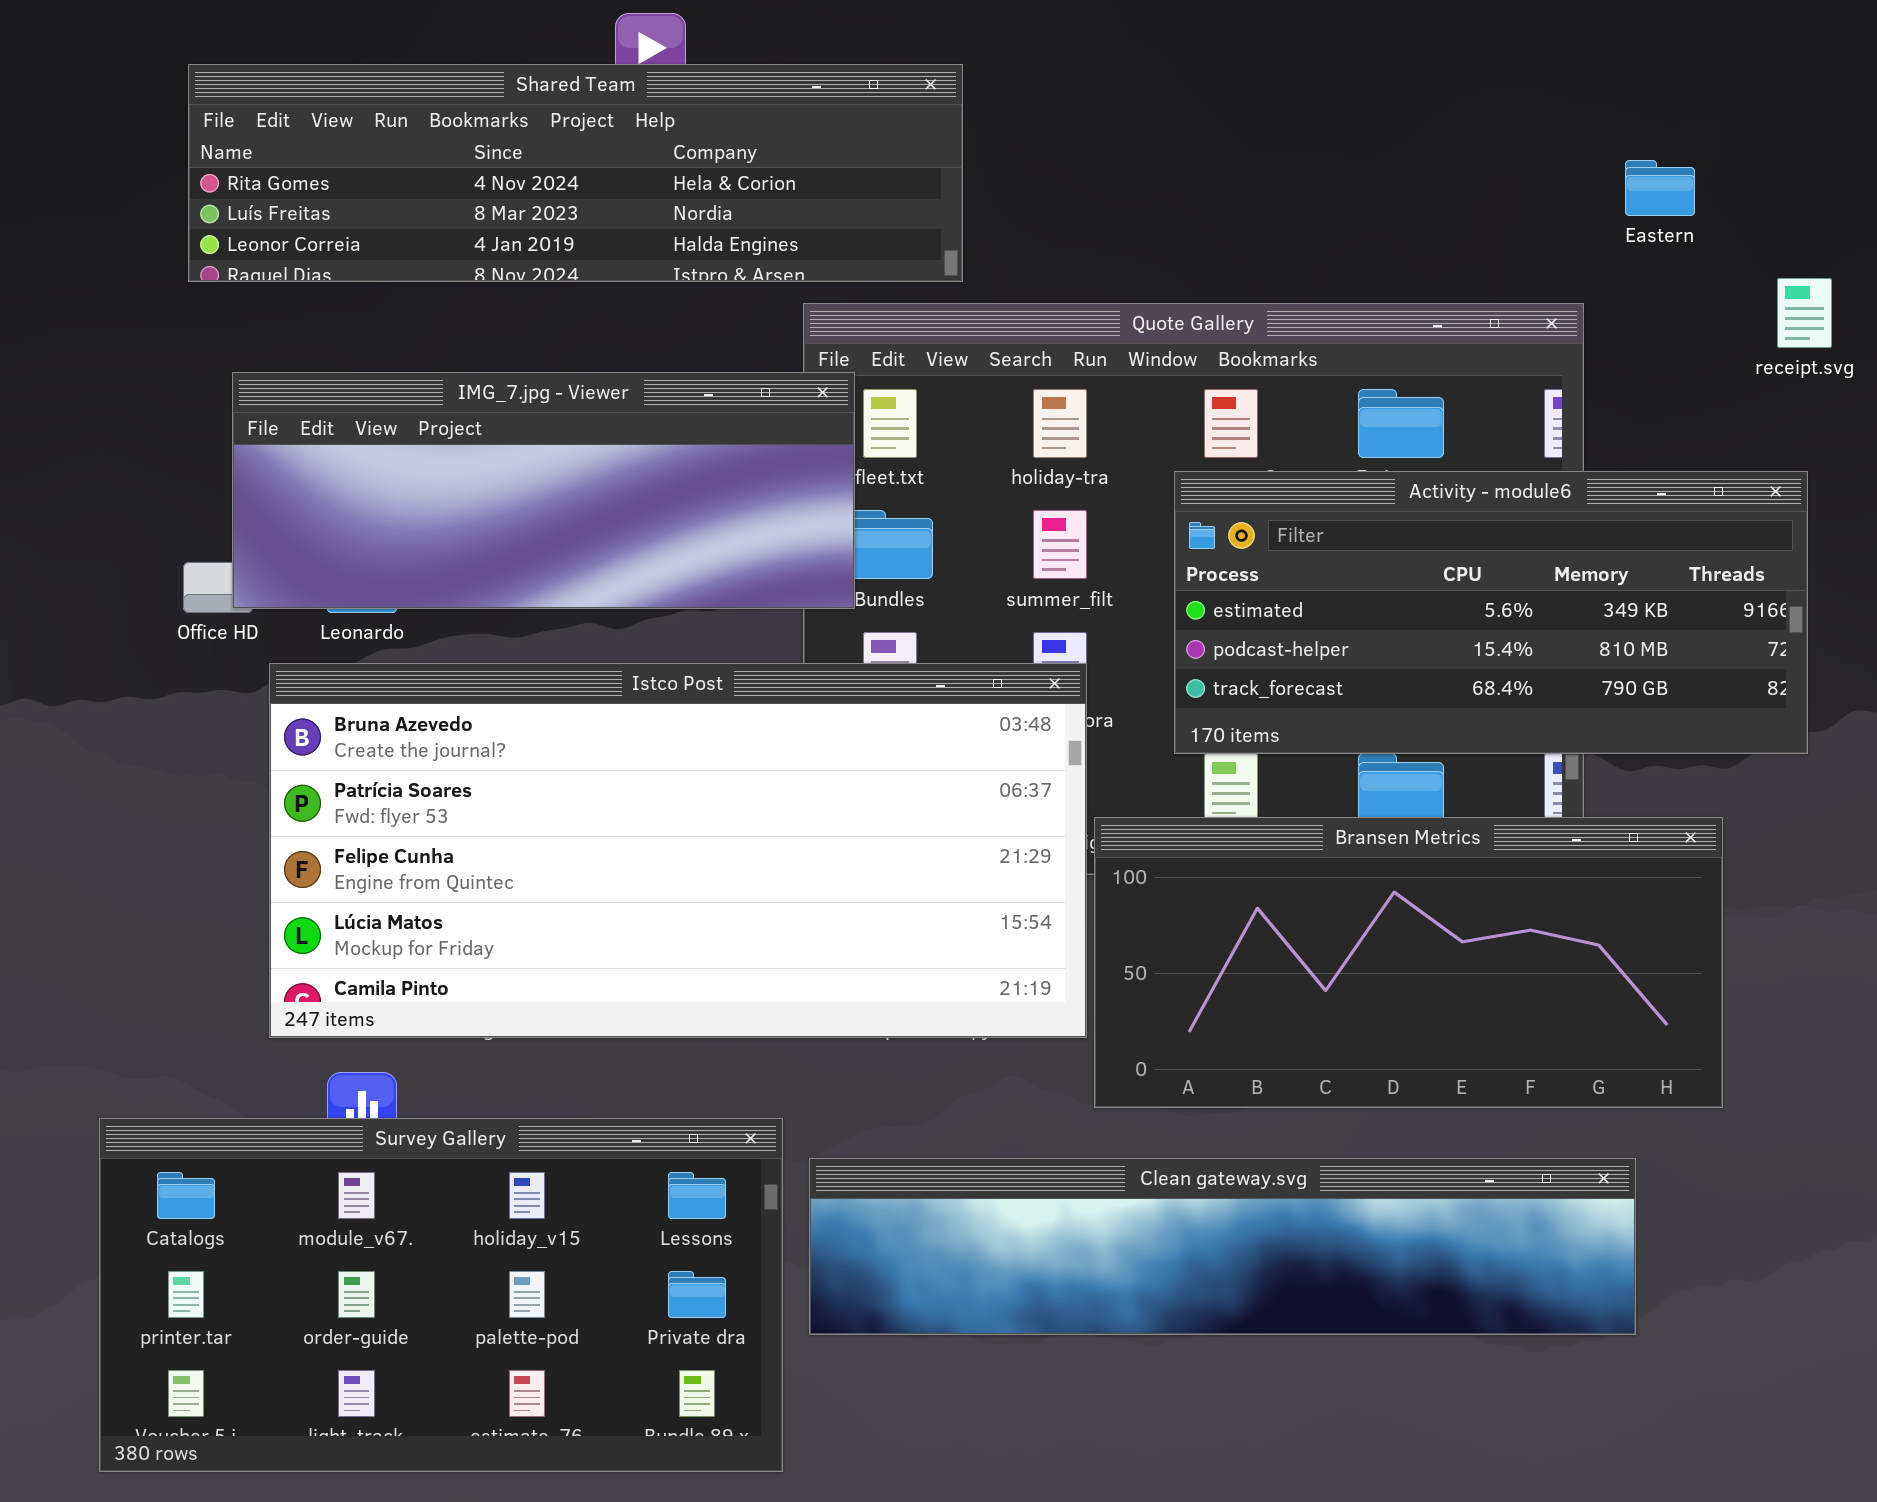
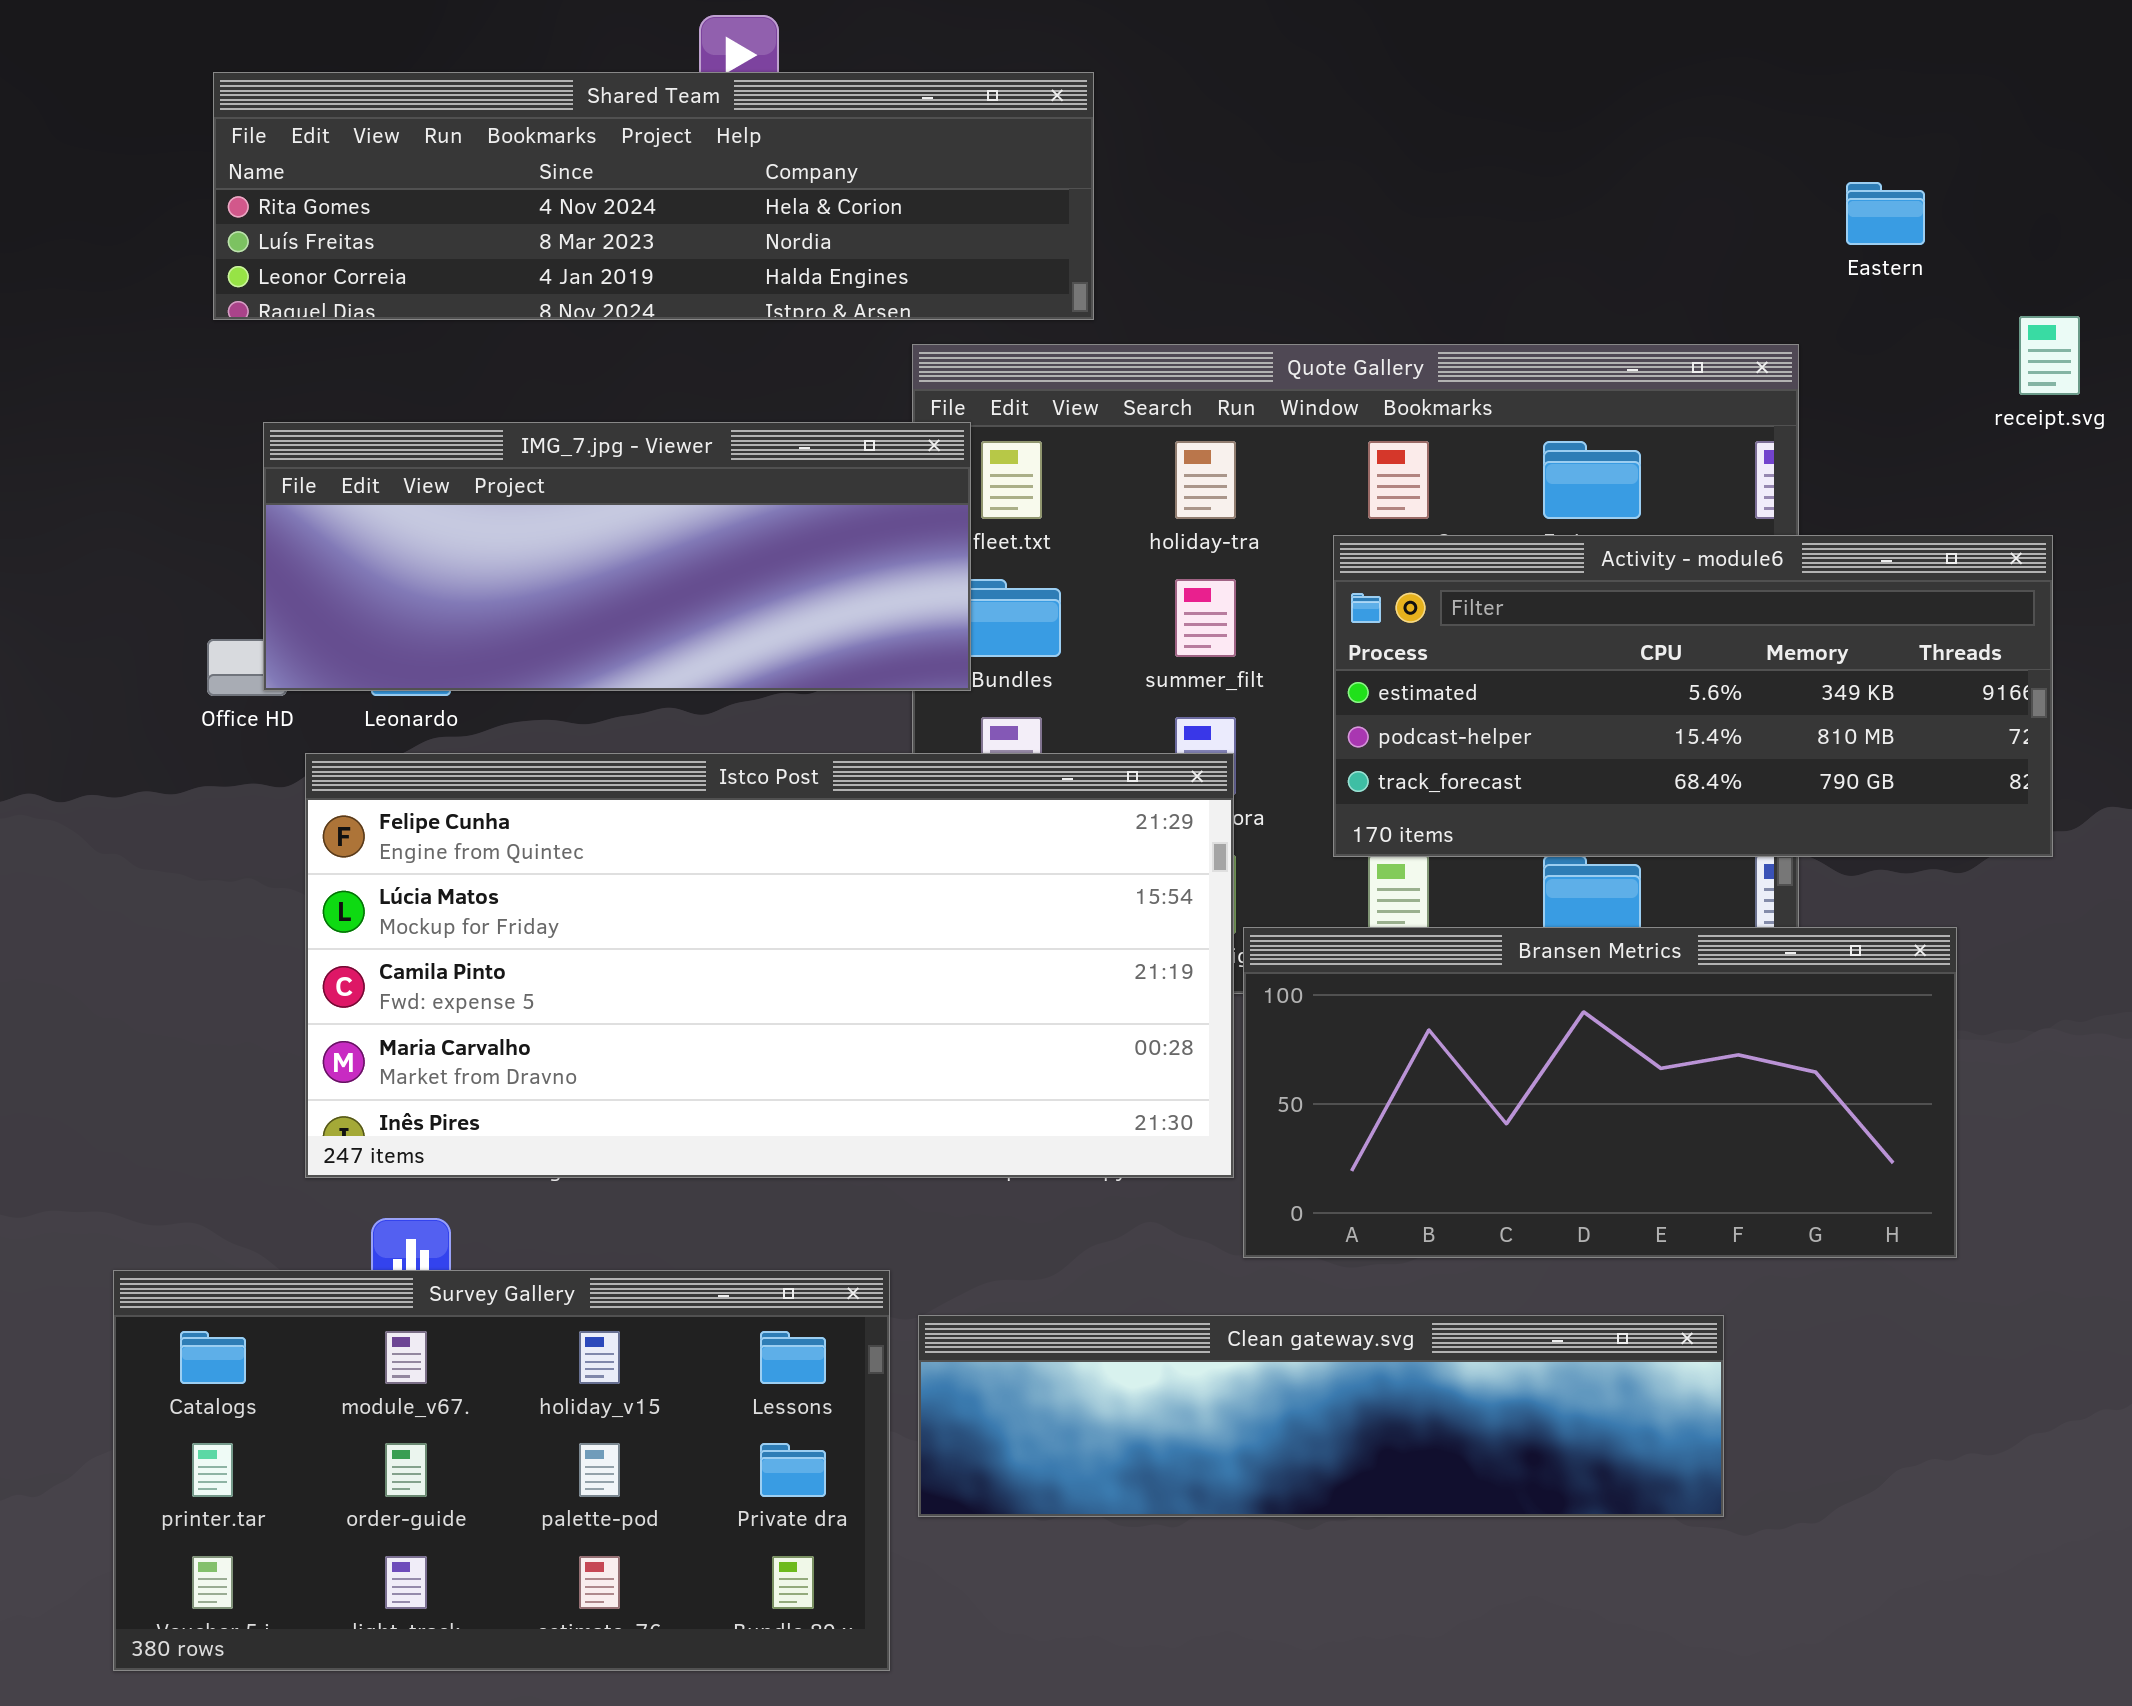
Istco Post: [269,663,1087,1038] -> [305,753,1234,1178], scrolled down 2 rows
Clean gateway.svg: [809,1158,1636,1335] -> [918,1315,1724,1517], resized

